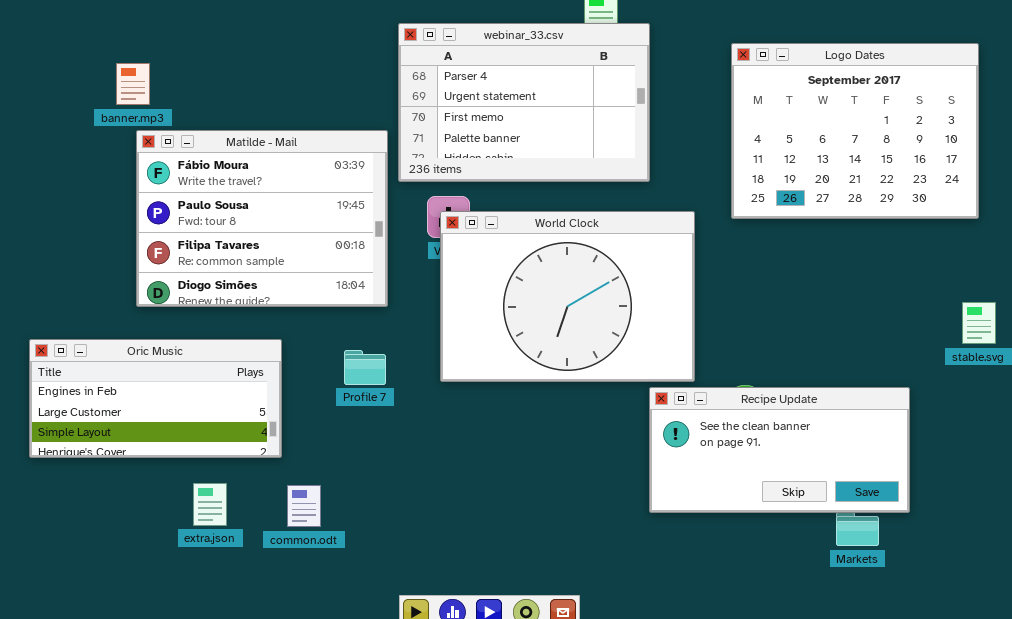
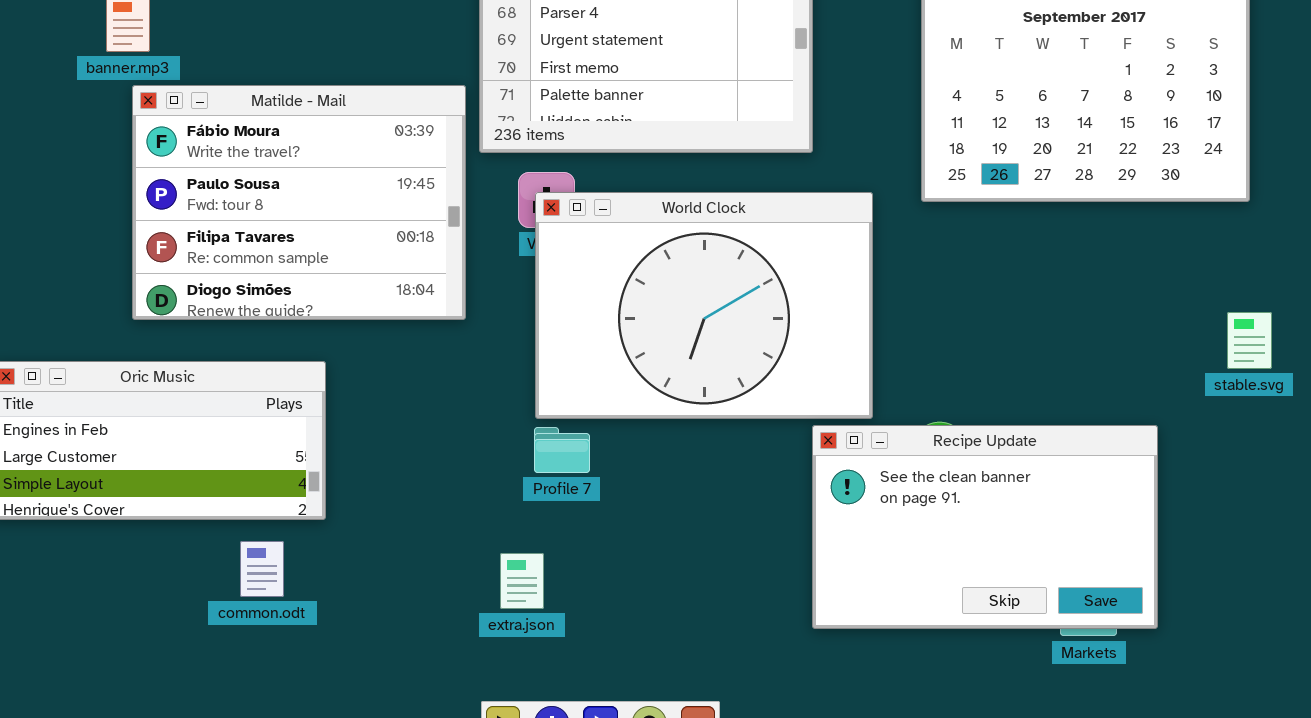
Profile 7: [344,350,386,385] -> [534,427,590,473], moved
Recipe Update: [649,387,910,513] -> [812,425,1158,629], resized
extra.json: [193,483,227,526] -> [500,553,544,609], moved
common.odt: [287,485,321,527] -> [240,541,284,597], moved

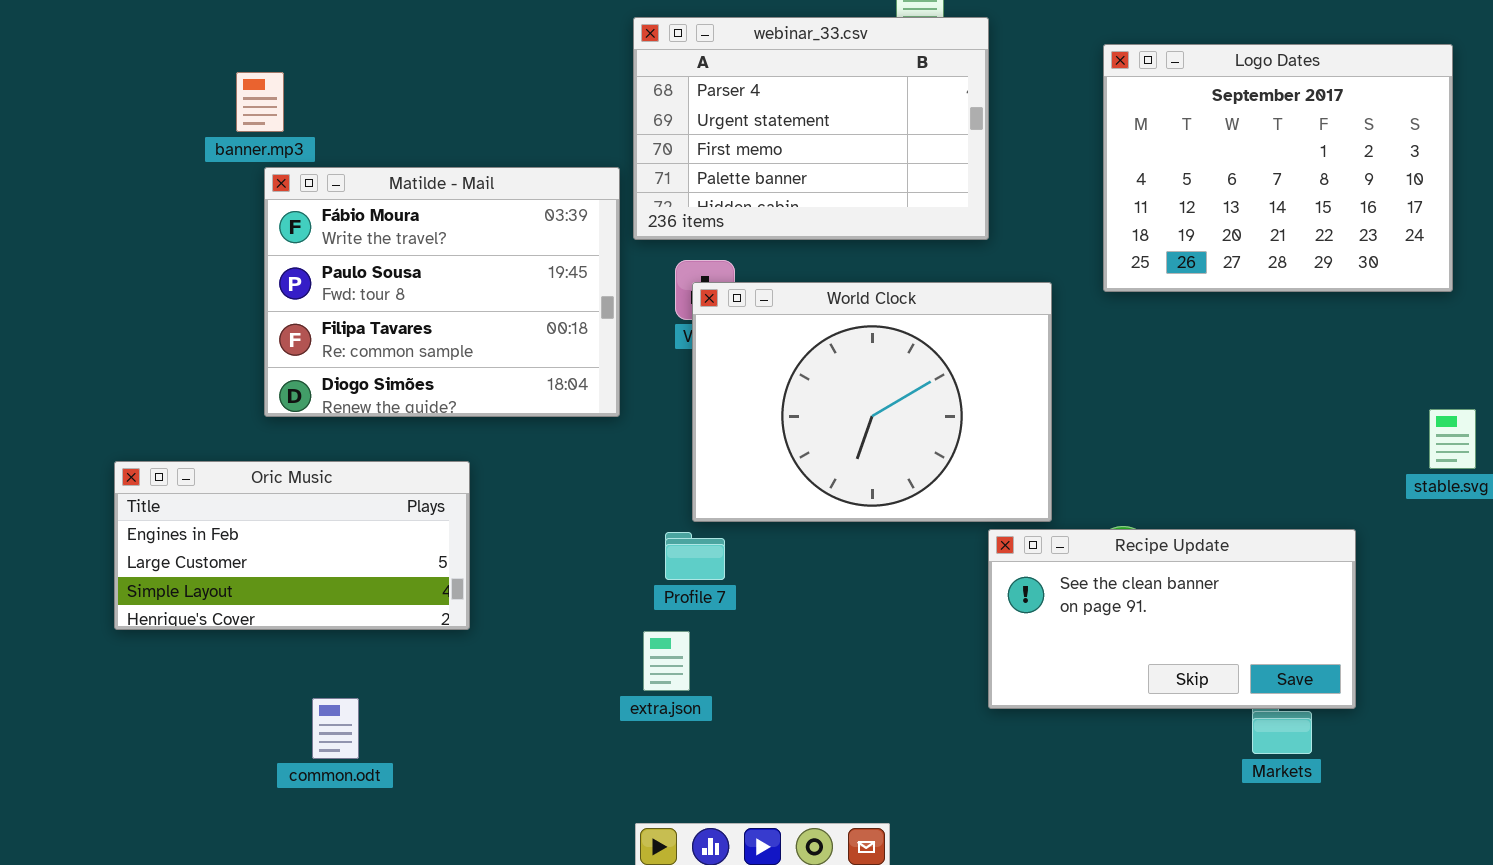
Recipe Update: [812,425,1158,629] -> [988,529,1356,709], resized
Profile 7: [534,427,590,473] -> [665,532,725,580], moved
common.odt: [240,541,284,597] -> [312,698,359,759], moved
extra.json: [500,553,544,609] -> [643,631,690,691], moved

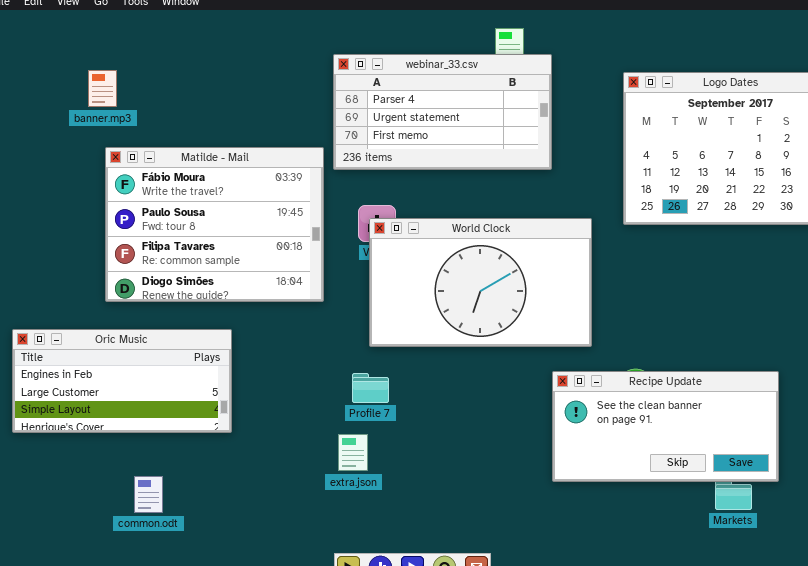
webinar_33.csv: [633,17,989,240] -> [333,54,552,170], resized
banner.mp3: [236,72,284,132] -> [88,70,117,107], moved
World Clock: [692,282,1052,522] -> [369,218,592,347], resized

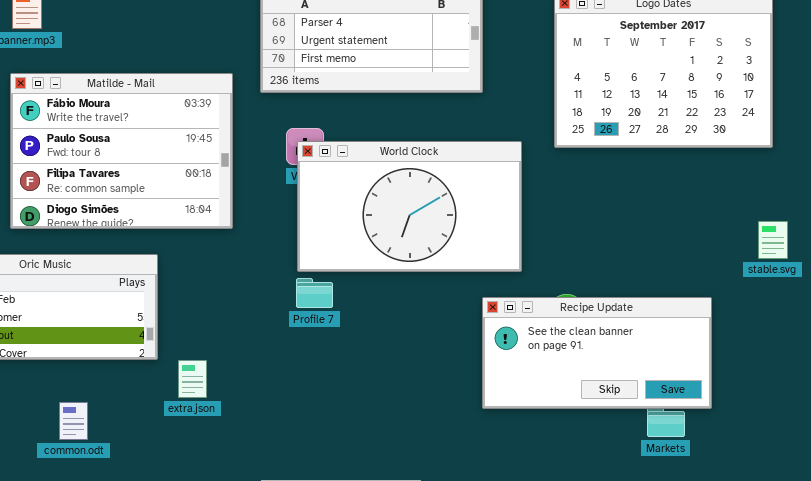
Matilde - Mail: [105,147,324,302] -> [10,73,233,229], moved
Profile 7: [352,373,389,403] -> [296,278,333,308], moved
extra.json: [338,434,368,471] -> [178,360,207,398], moved

